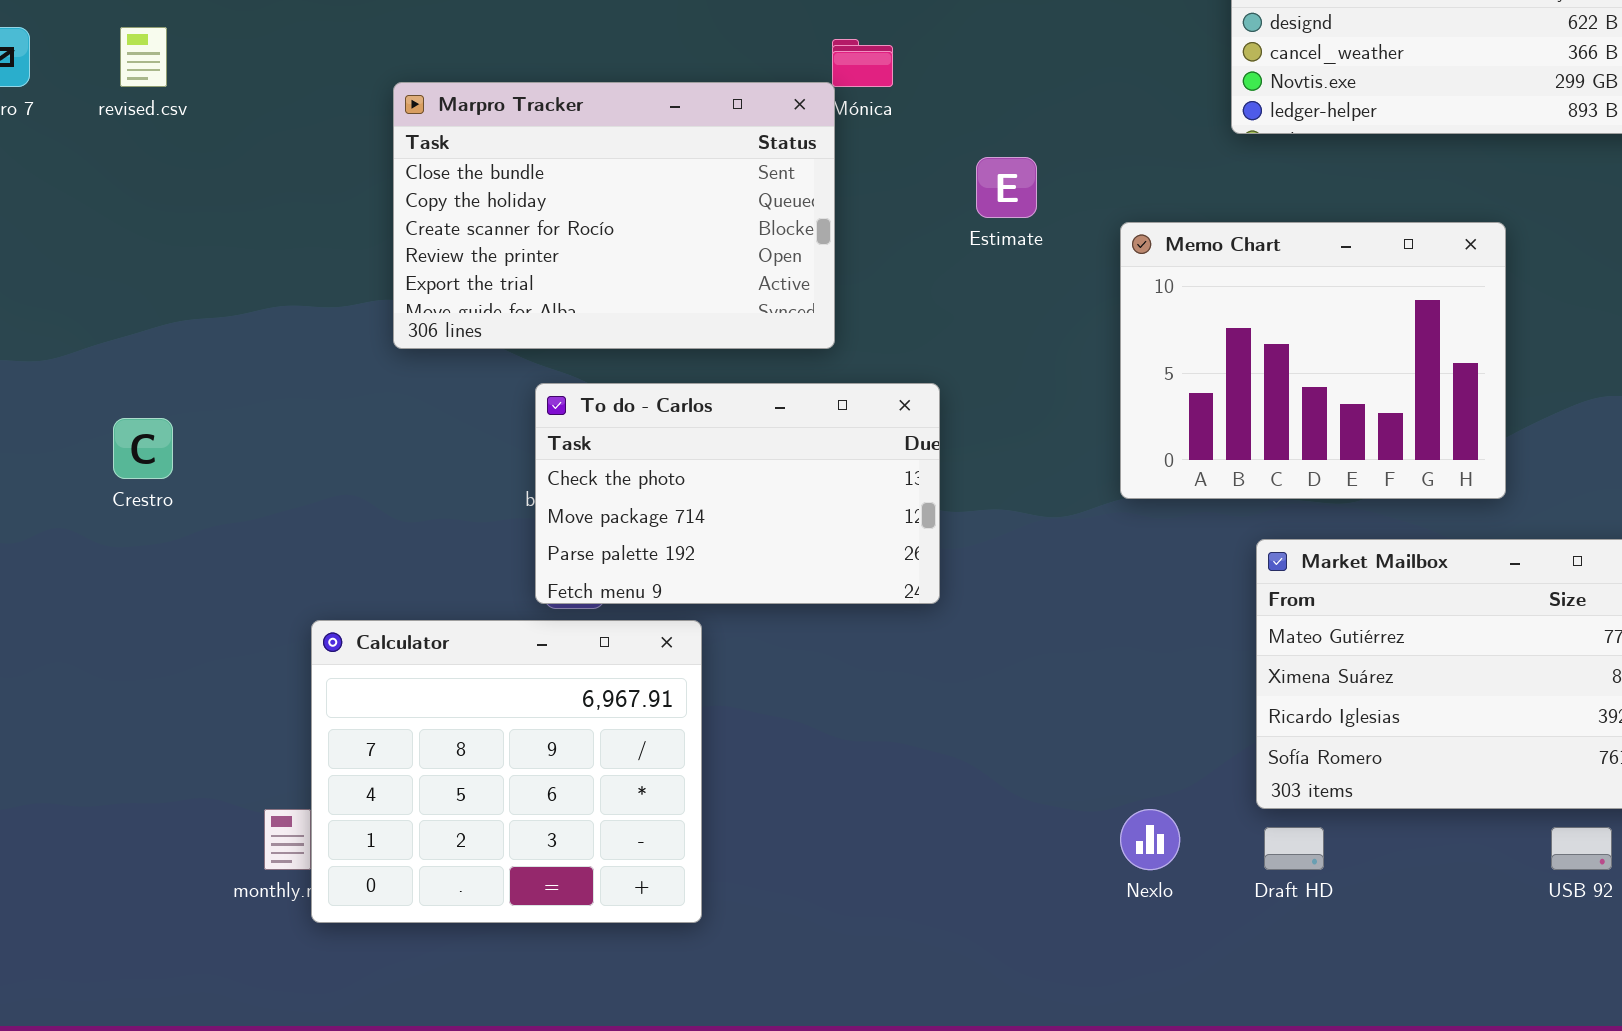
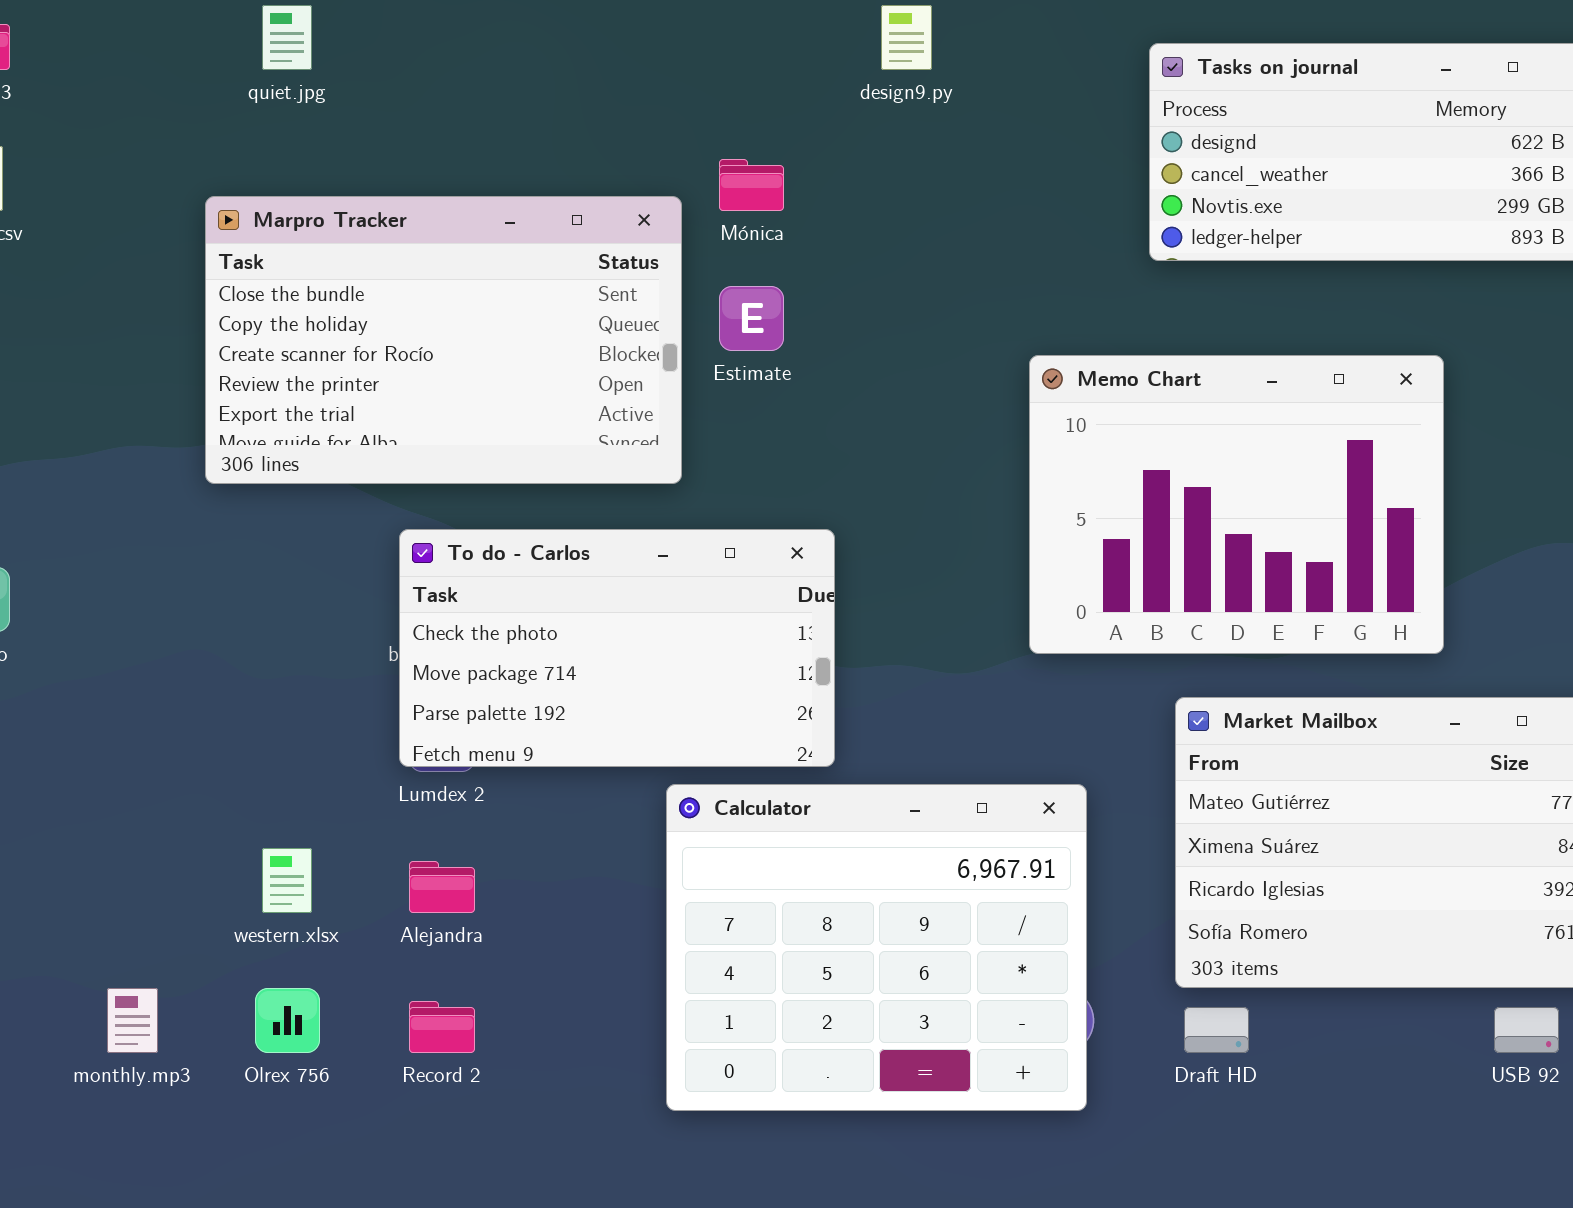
Marpro Tracker: [393,82,835,349] -> [205,196,682,484], moved
Estimate: [976,157,1037,218] -> [719,286,784,351], moved
Calculator: [311,620,702,923] -> [666,784,1087,1111], moved

